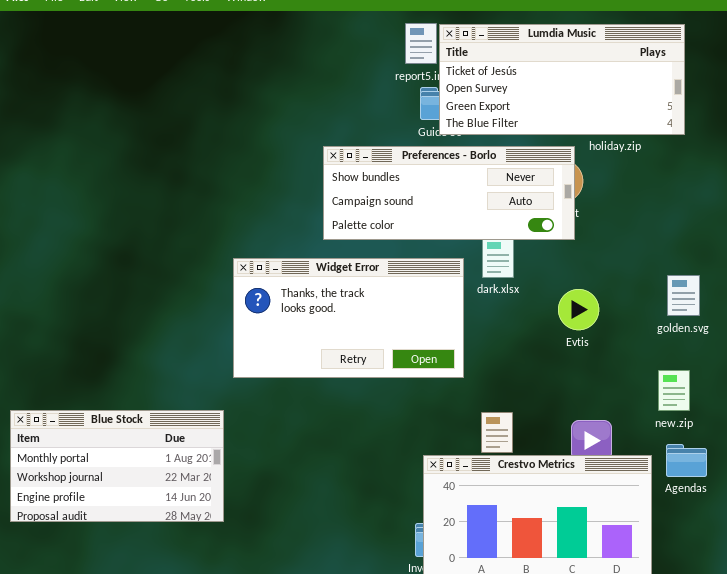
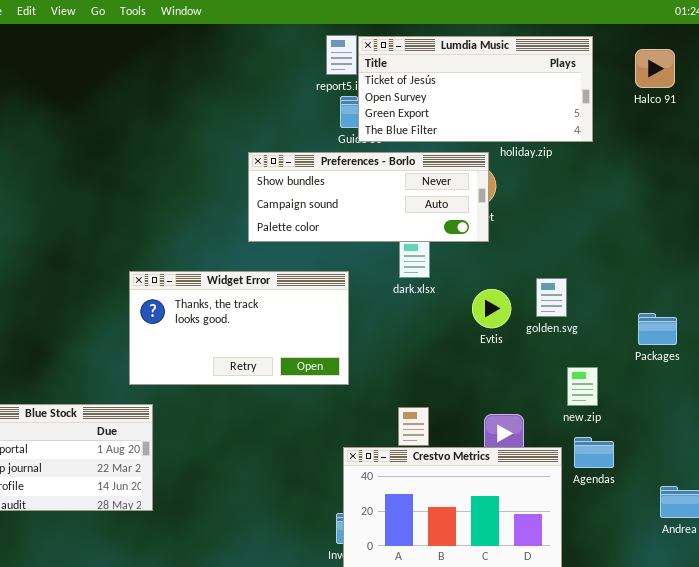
Widget Error: [233,258,464,378] -> [129,271,349,385], moved
golden.svg: [667,275,700,316] -> [536,278,567,317], moved

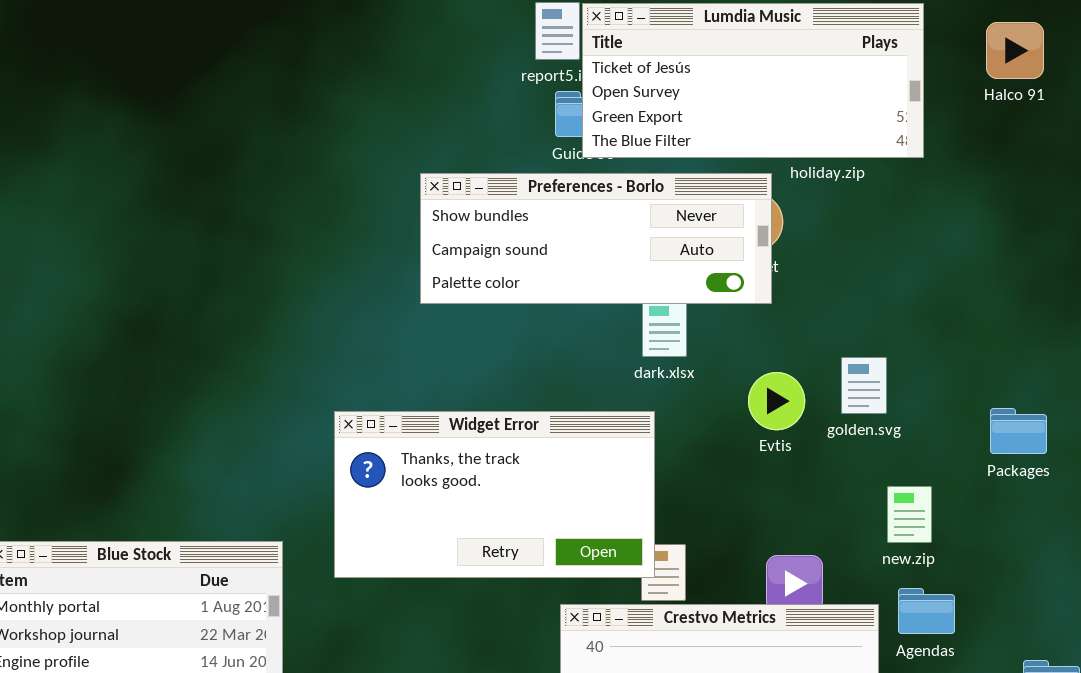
Widget Error: [129,271,349,385] -> [334,411,655,578], moved

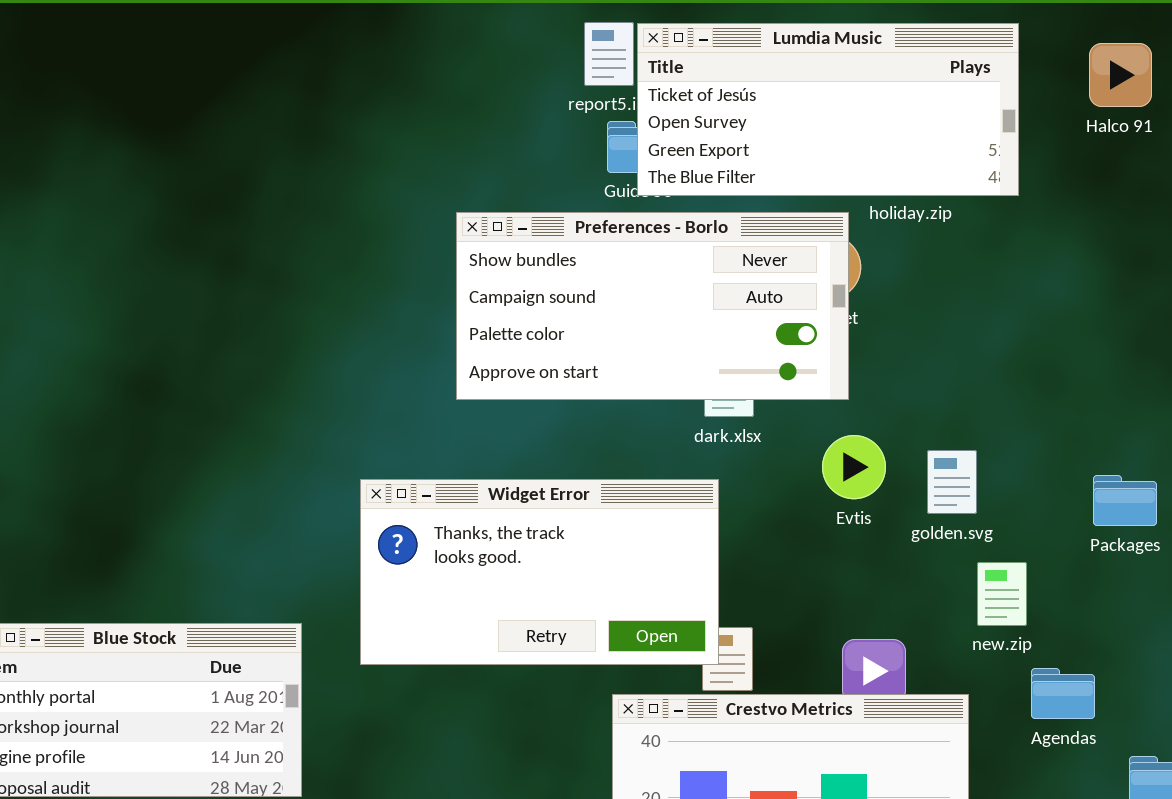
Preferences - Borlo: [420,173,772,304] -> [456,212,849,400], resized
golden.svg: [841,357,887,414] -> [927,450,977,514], moved
Agendas: [898,588,955,634] -> [1031,668,1095,719], moved

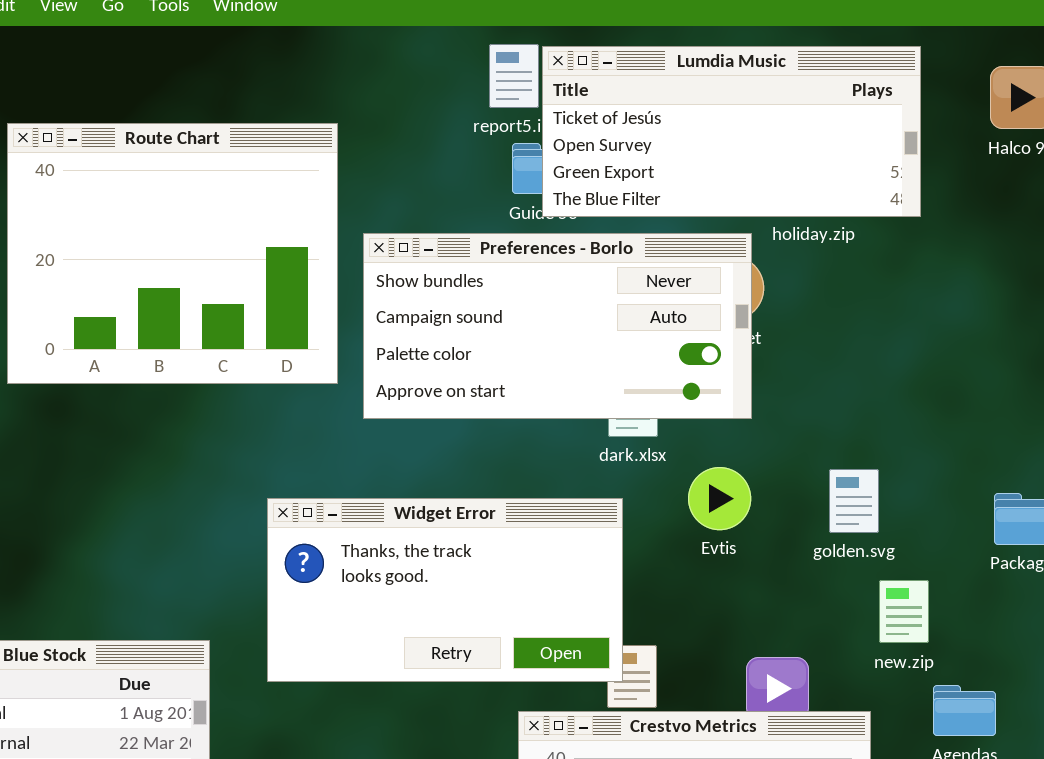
Route Chart: none -> [7,123,338,384], opened
Evtis: [822,435,886,499] -> [688,467,751,530], moved

